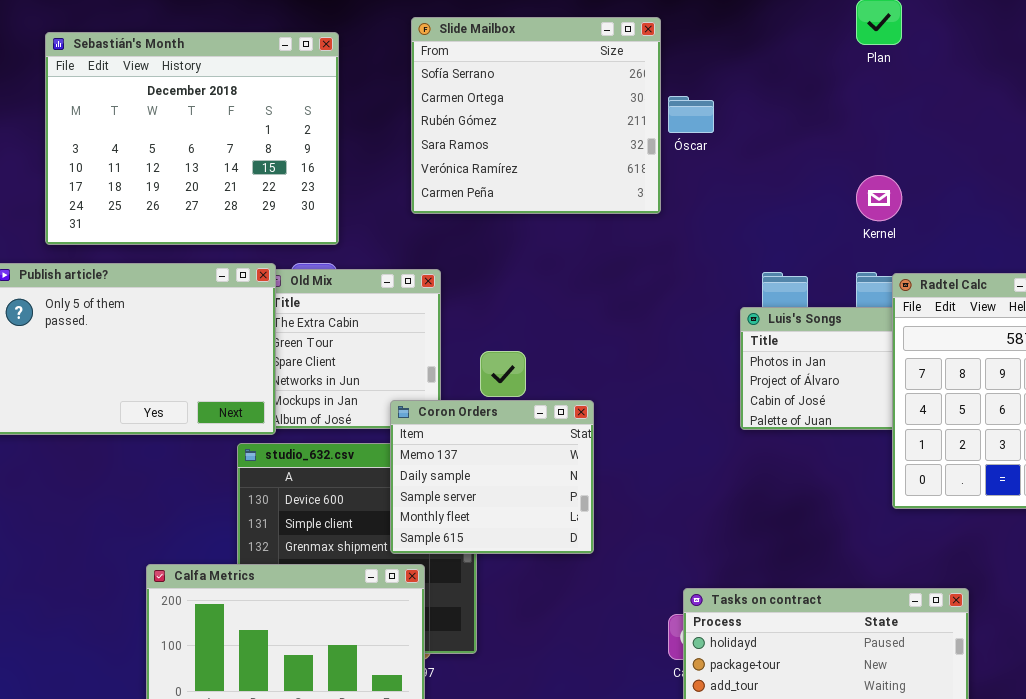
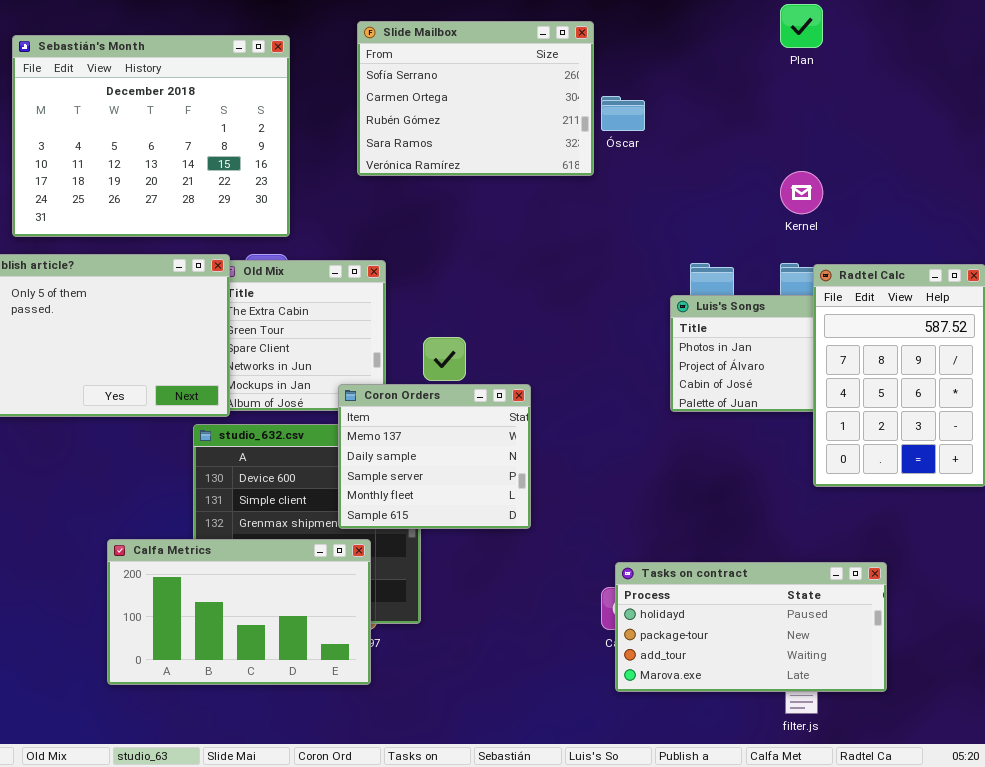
Slide Mailbox: [411,17,661,214] -> [357,21,594,176], resized

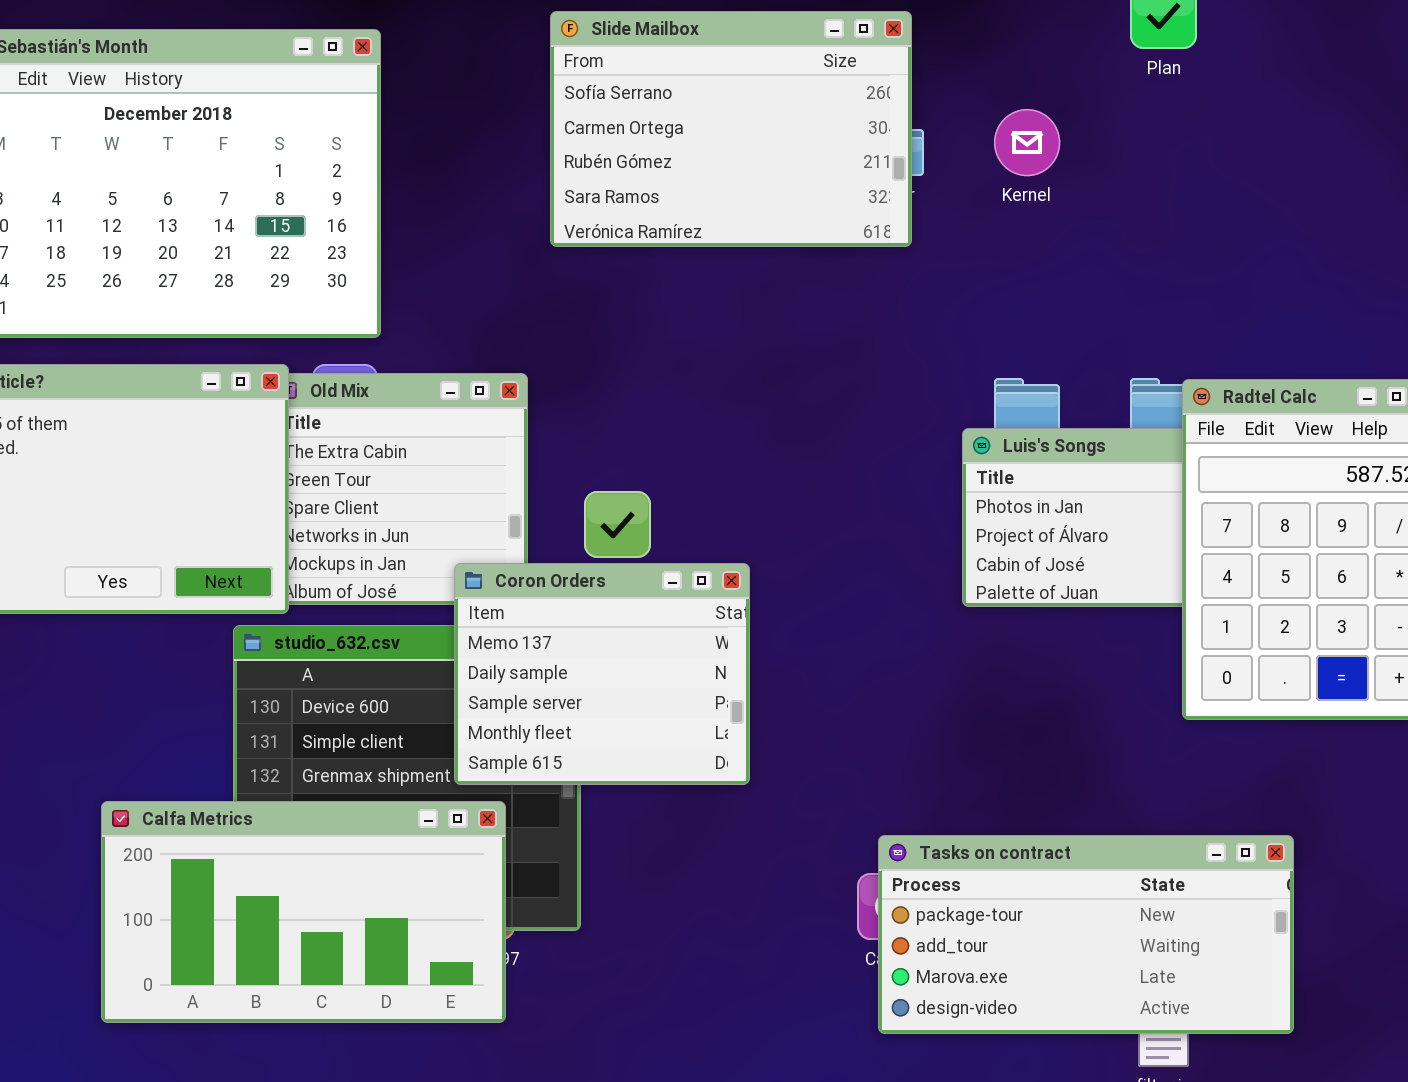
Slide Mailbox: [357,21,594,176] -> [550,11,912,247], moved
Kernel: [780,171,823,214] -> [994,109,1060,176], moved
Tasks on contract: [615,562,887,692] -> [878,835,1294,1034], scrolled down 1 row

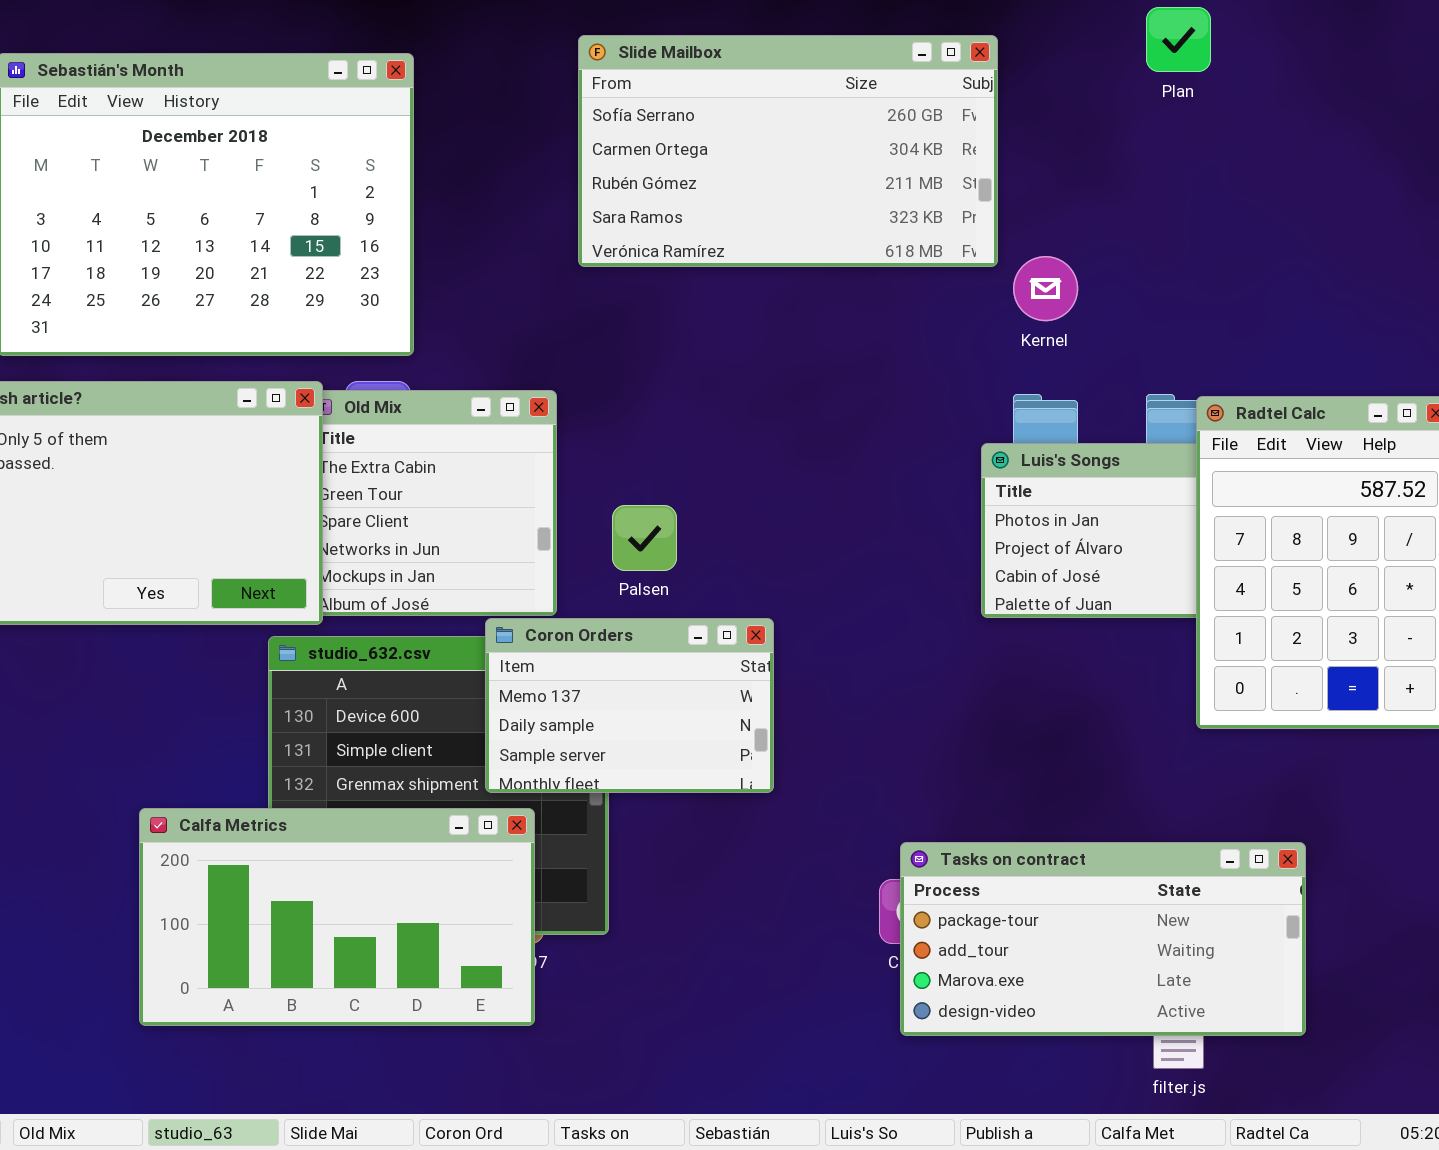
Slide Mailbox: [550,11,912,247] -> [578,35,998,267], resized
Kernel: [994,109,1060,176] -> [1013,256,1078,321], moved
Coron Orders: [454,563,750,785] -> [485,618,774,793], resized

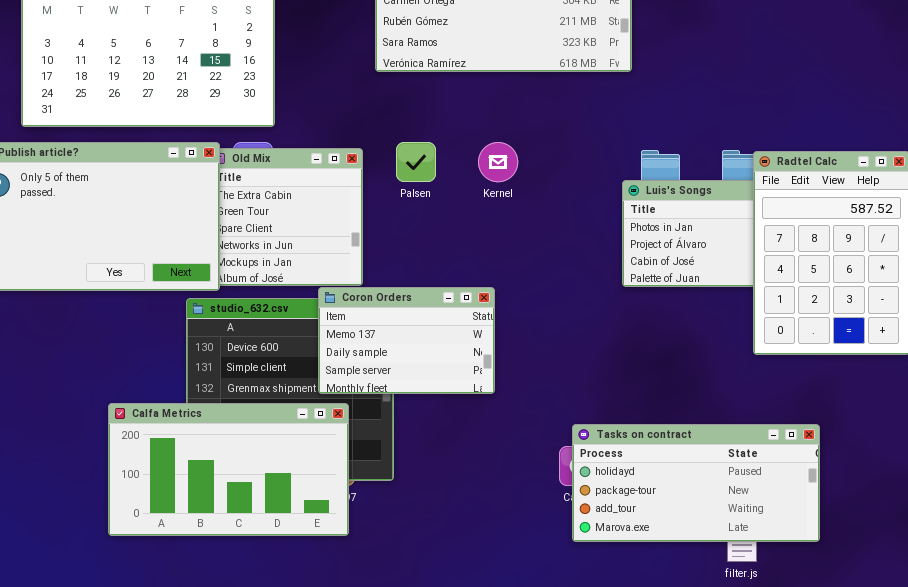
Kernel: [1013,256,1078,321] -> [478,142,518,182], moved
Palsen: [612,505,677,571] -> [396,142,436,182], moved
Tasks on contract: [900,842,1306,1036] -> [572,424,820,542], scrolled up 1 row

